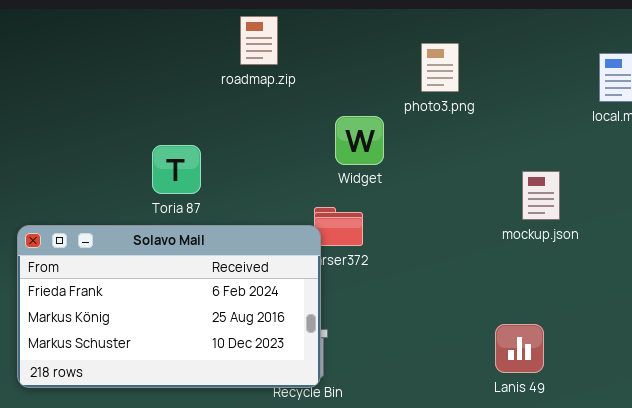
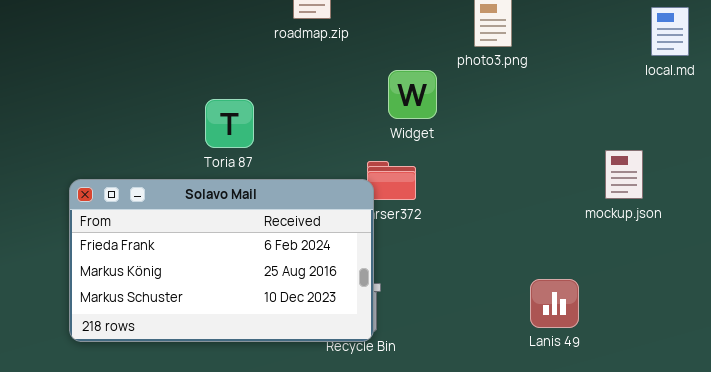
mockup.json: [522,171,560,220] -> [605,150,643,199], moved
Lanis 49: [495,324,544,373] -> [530,279,579,328], moved

